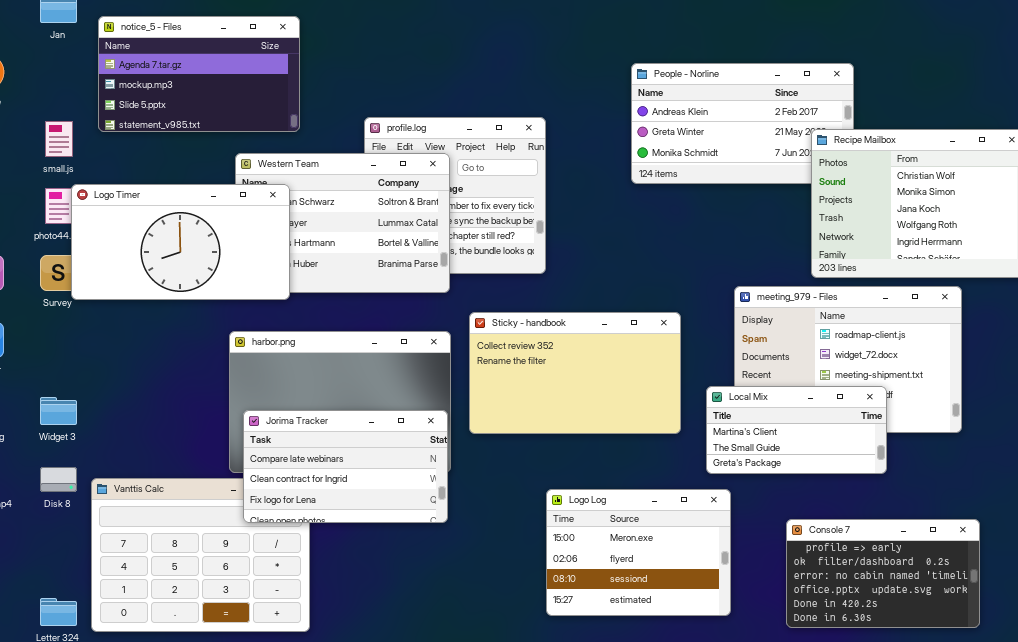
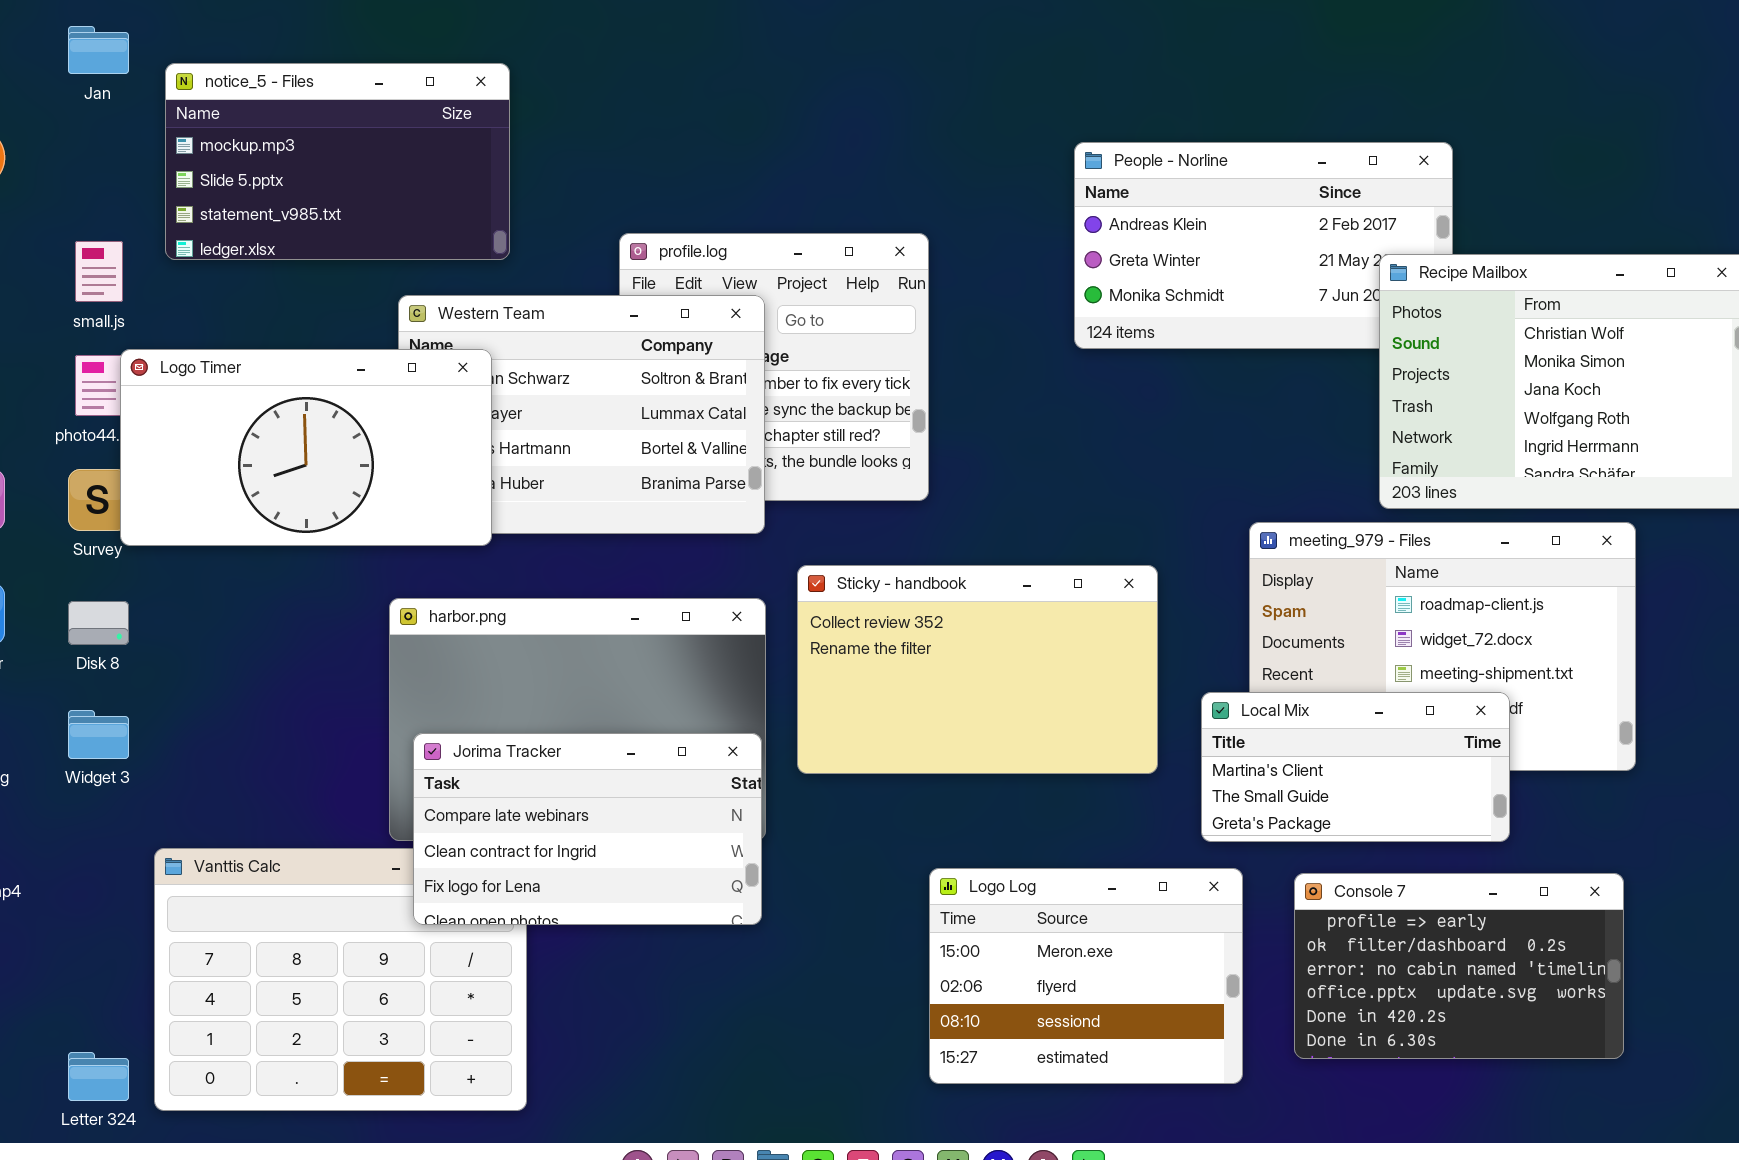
notice_5 - Files: [98,16,300,132] -> [165,63,510,260], scrolled down 1 row
Disk 8: [40,467,77,492] -> [68,601,129,645], moved
Console 7: [786,519,980,628] -> [1294,873,1624,1059], moved

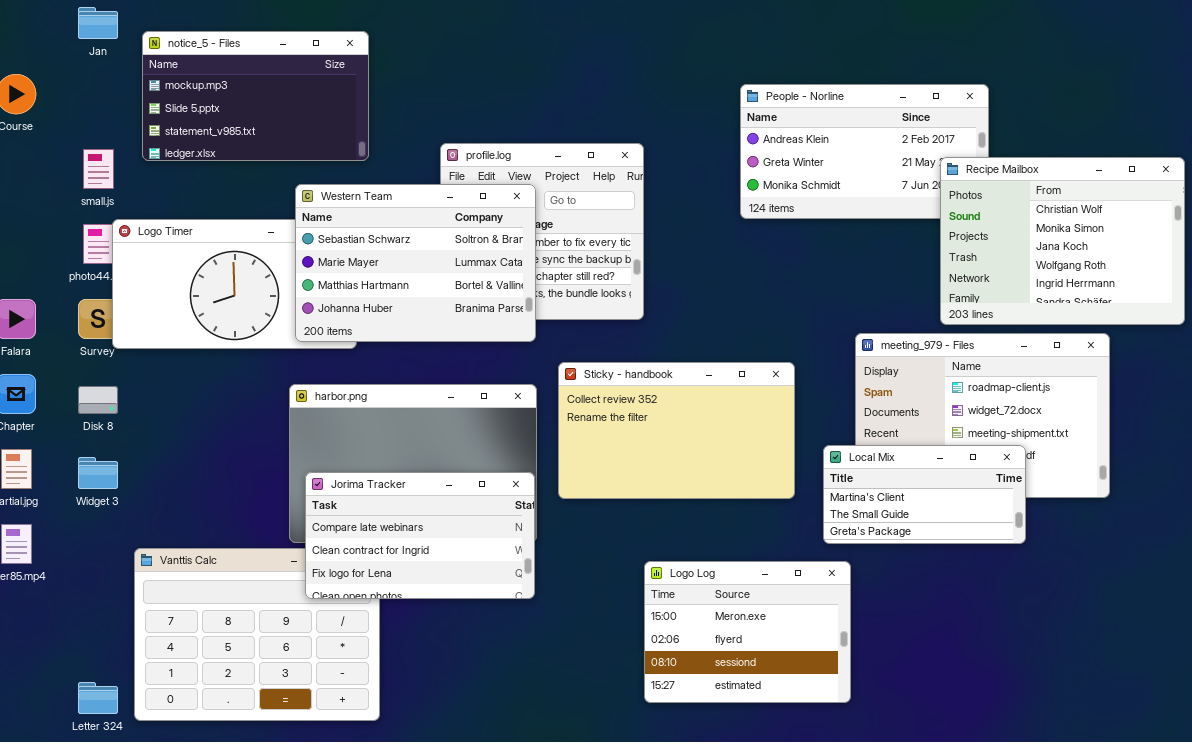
Western Team: [398,295,765,534] -> [295,184,536,342], raised
Console 7: [1294,873,1624,1059] -> none, closed

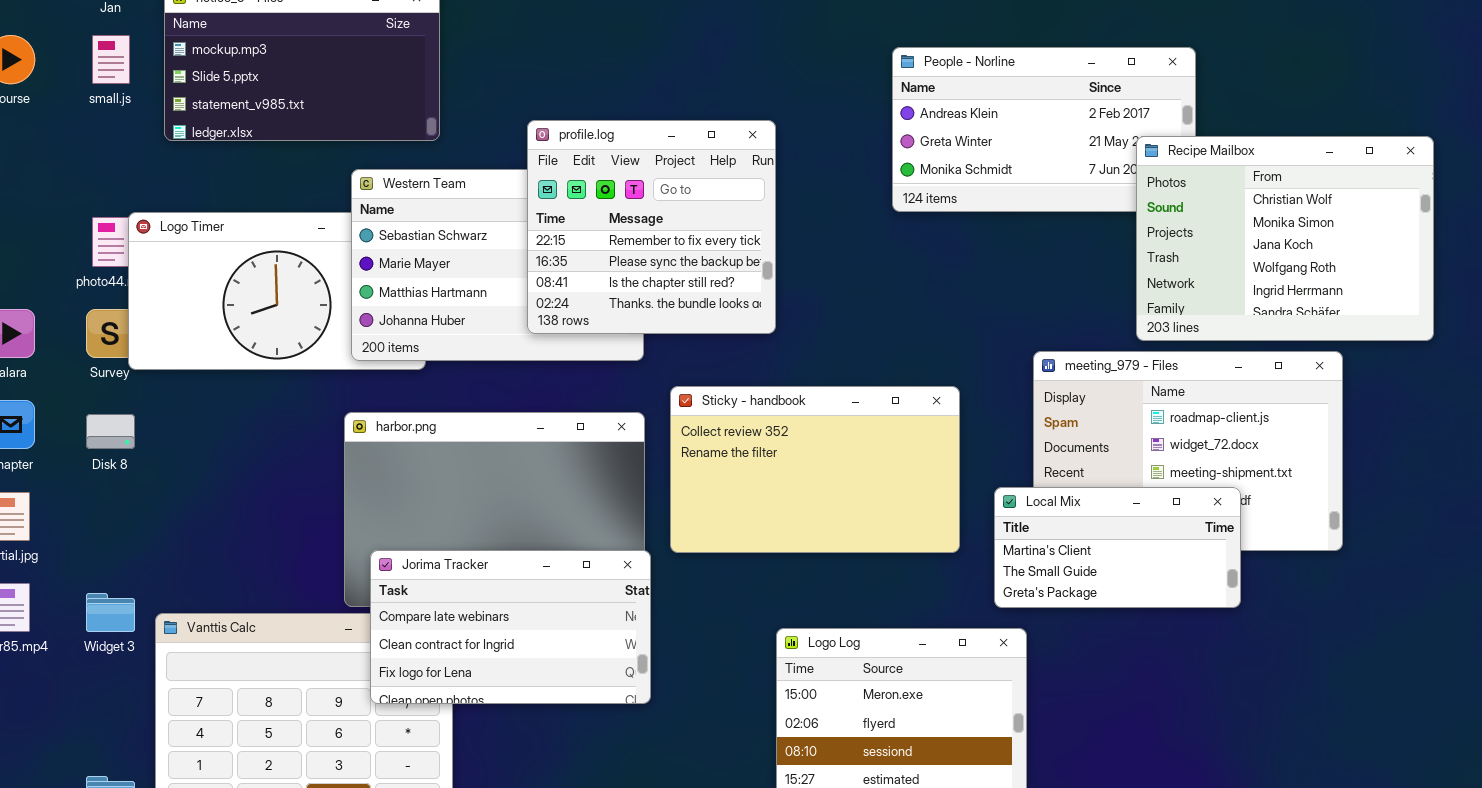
profile.log: [440,143,644,320] -> [527,120,776,334], raised
small.js: [83,149,114,189] -> [92,35,130,84], moved
Widget 3: [78,457,118,489] -> [86,593,135,632], moved
Jorima Tracker: [305,472,535,599] -> [370,550,651,704], moved

